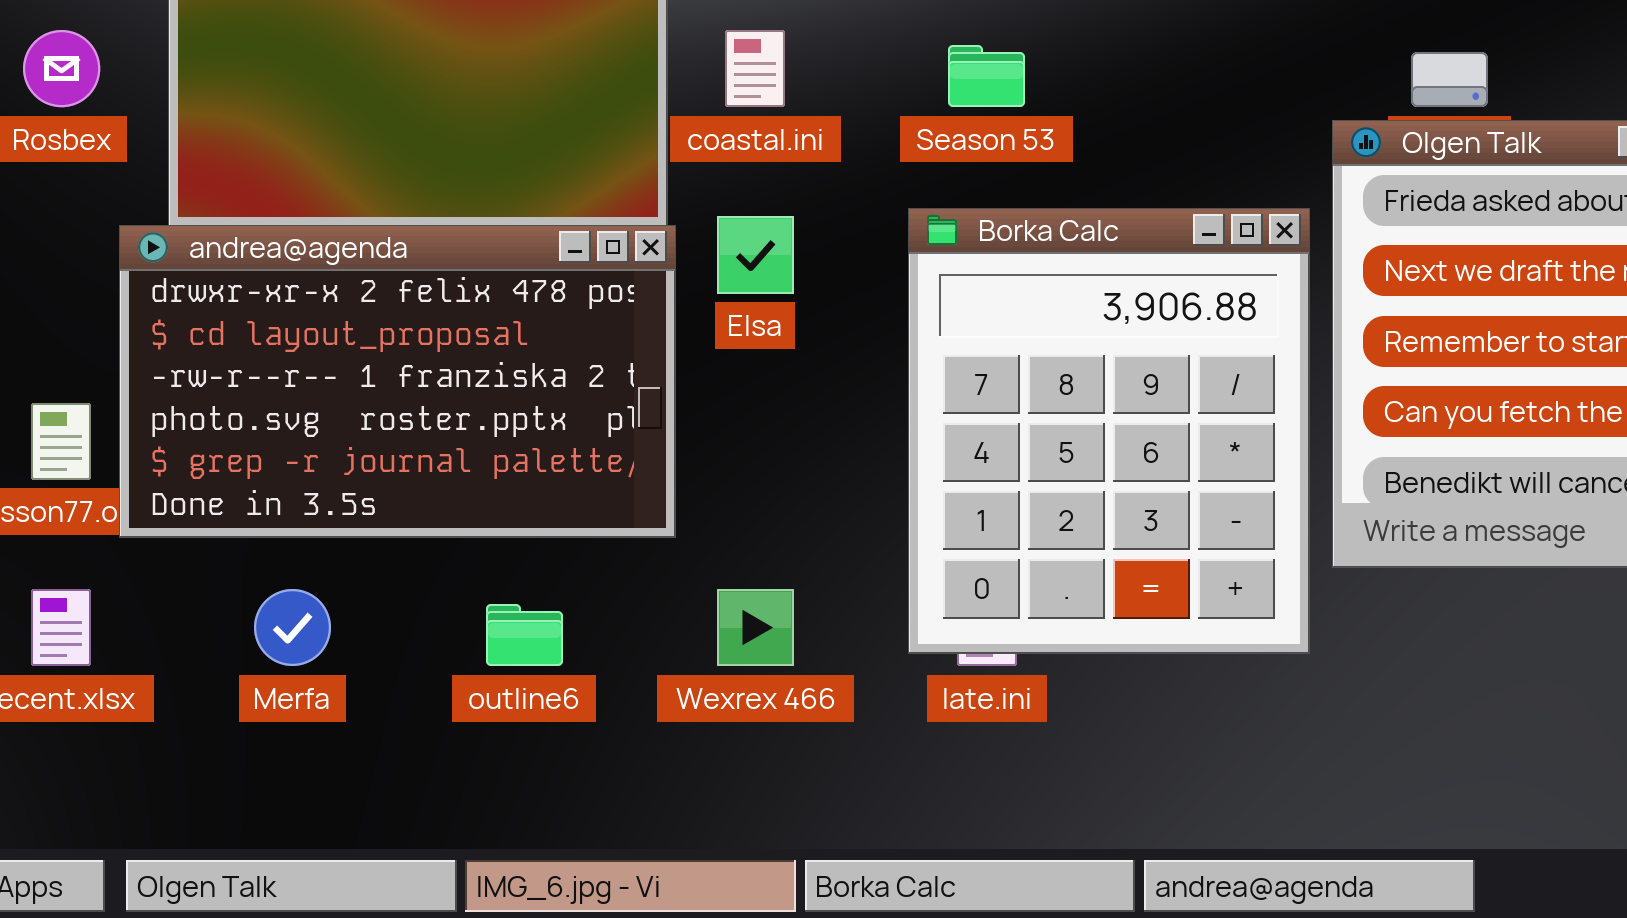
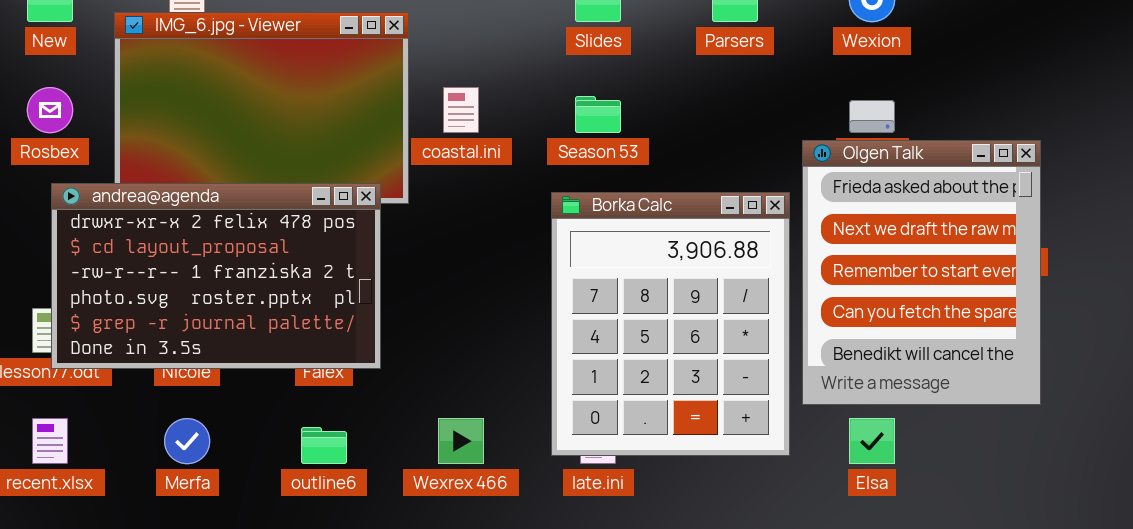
Elsa: [717,216,794,294] -> [849,418,895,464], moved
andrea@agenda: [119,225,676,538] -> [51,183,381,369], moved

